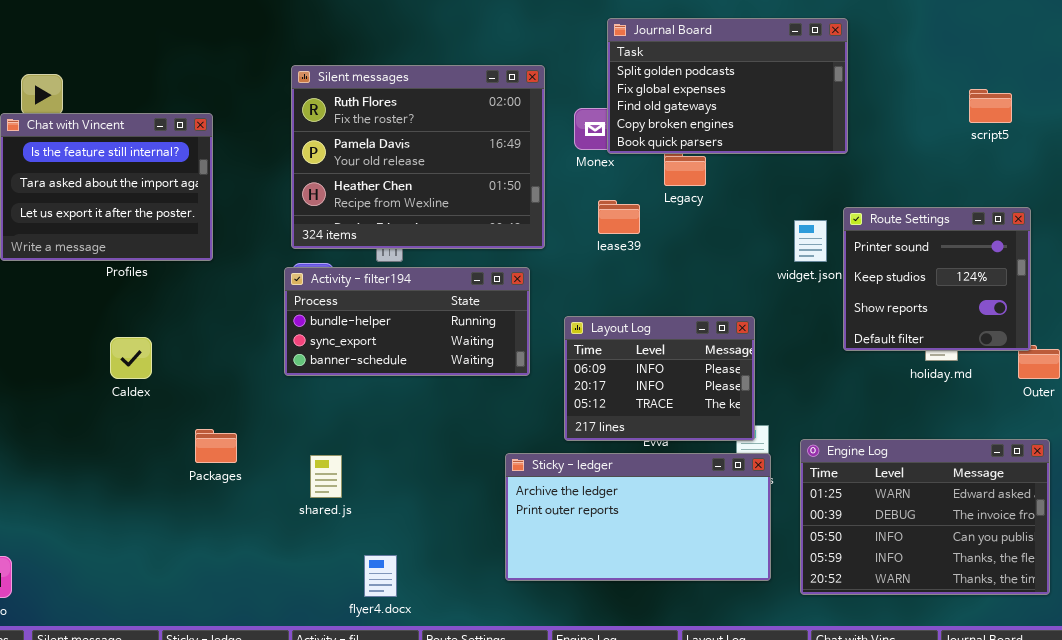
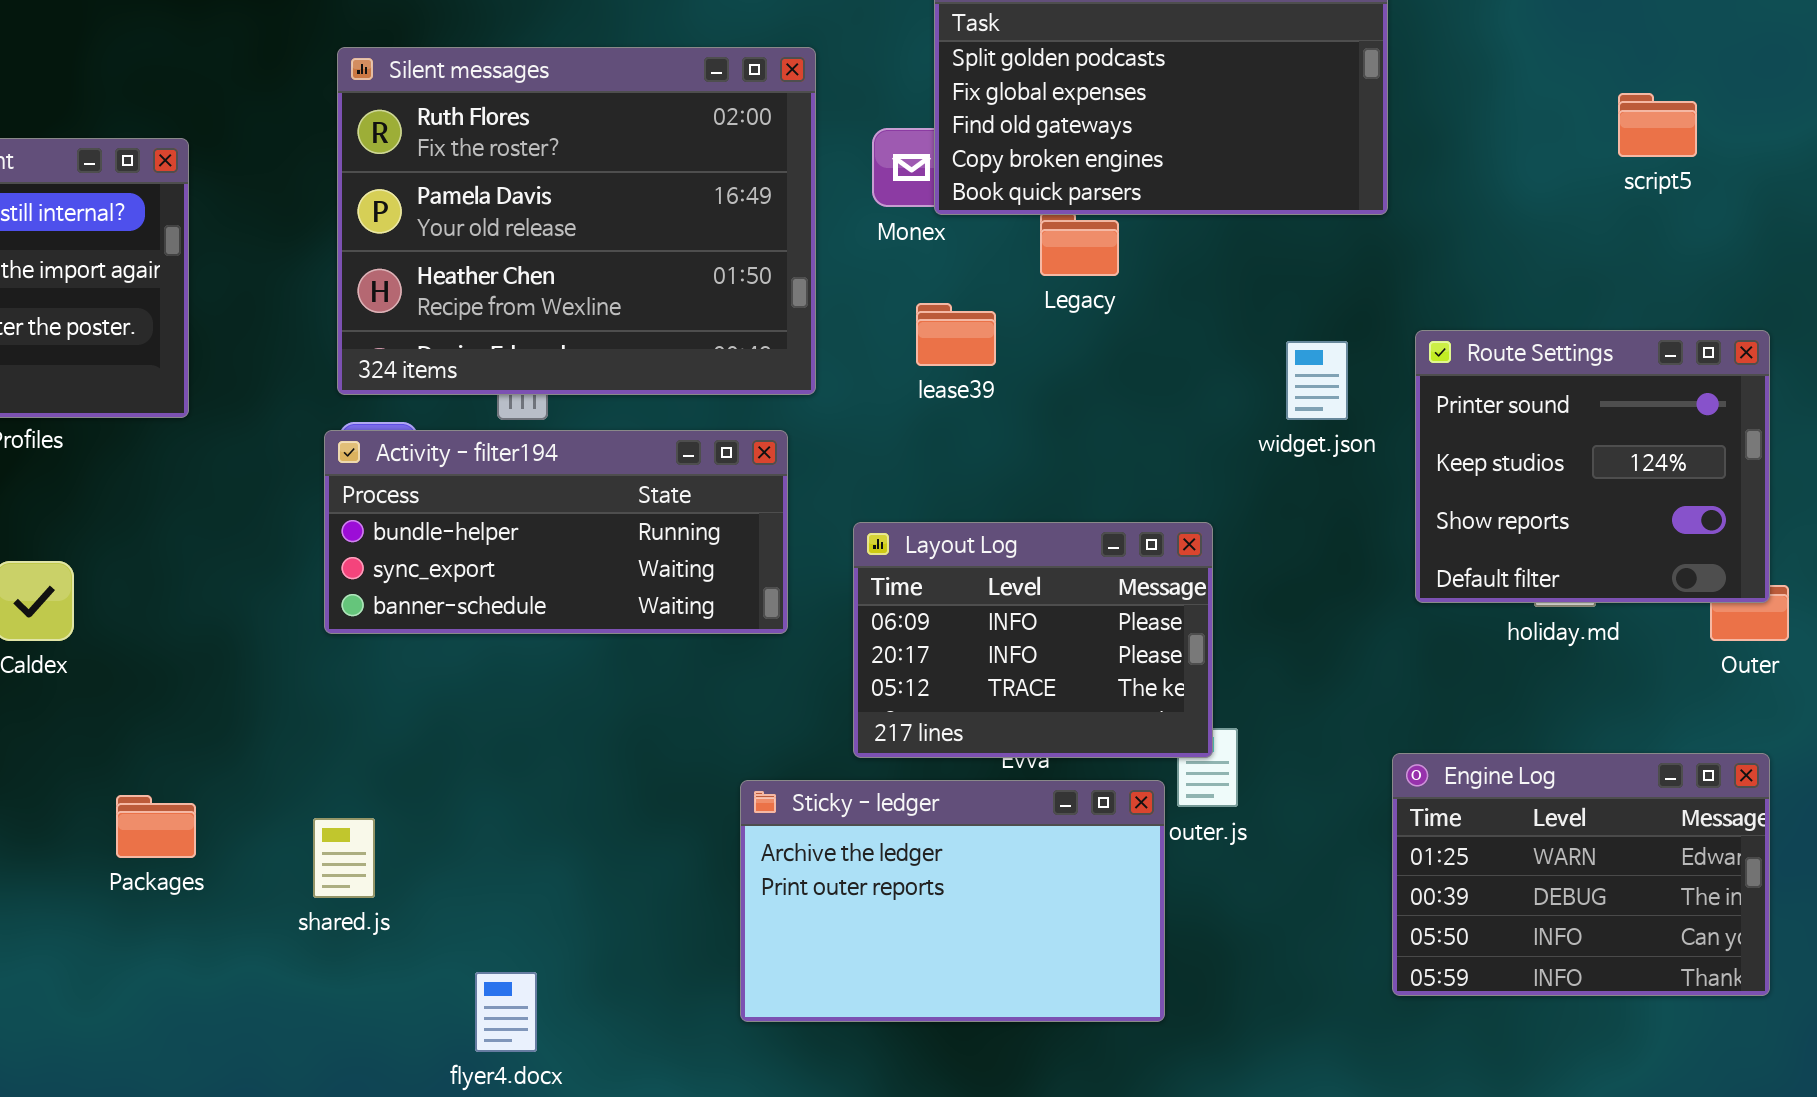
Route Settings: [843,207,1031,351] -> [1415,330,1770,603], moved
Packages: [195,429,237,463] -> [116,795,196,858], moved
Engine Log: [800,439,1050,595] -> [1392,753,1770,996], resized
Sticky - ledger: [505,453,771,581] -> [740,780,1165,1022], resized
shared.js: [310,455,342,498] -> [313,818,375,898], moved

